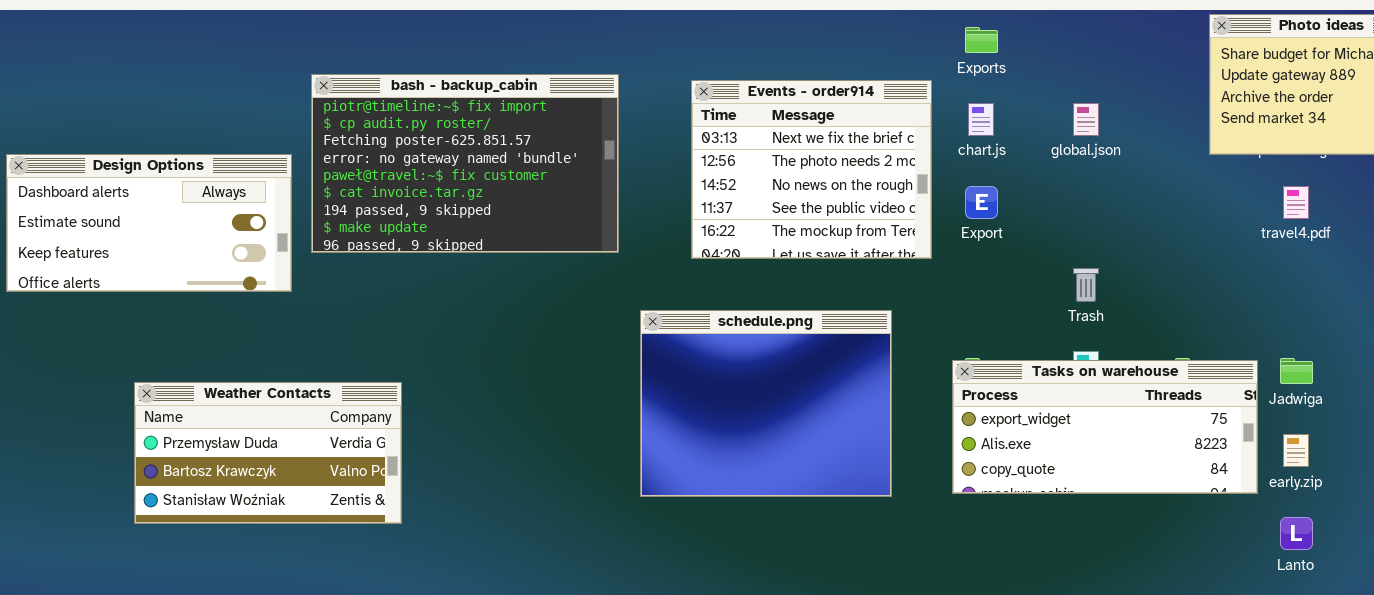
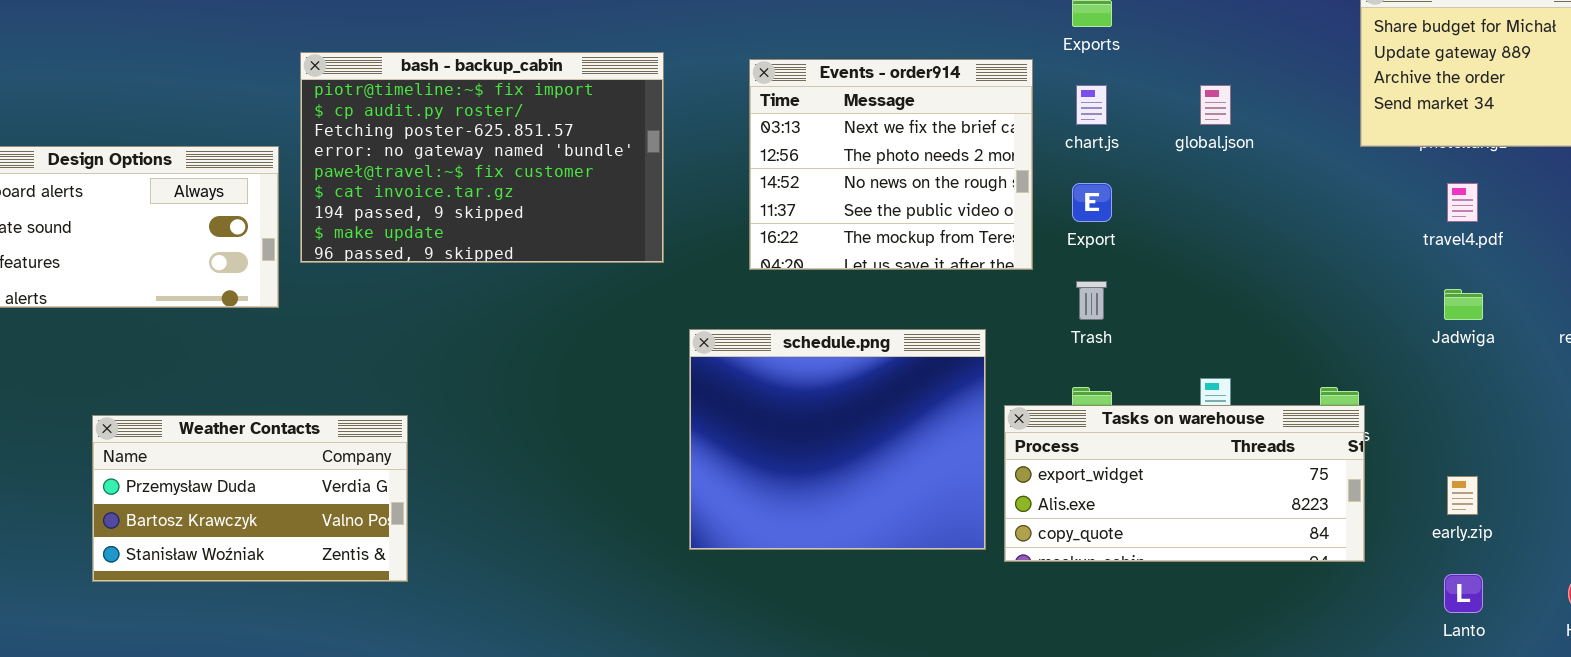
Trash: [1073,268,1099,302] -> [1076,281,1107,320], moved
Jadwiga: [1280,358,1313,384] -> [1444,289,1483,320], moved
Tasks on warehouse: [952,360,1258,494] -> [1004,405,1365,562], moved

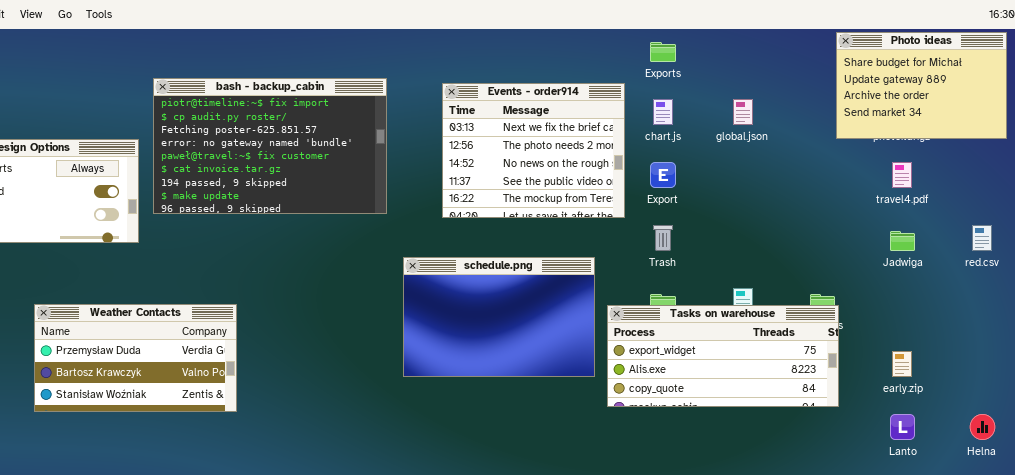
schedule.png: [689,329,986,550] -> [403,257,595,377], resized
Weather Contacts: [92,415,408,582] -> [34,304,237,412], moved

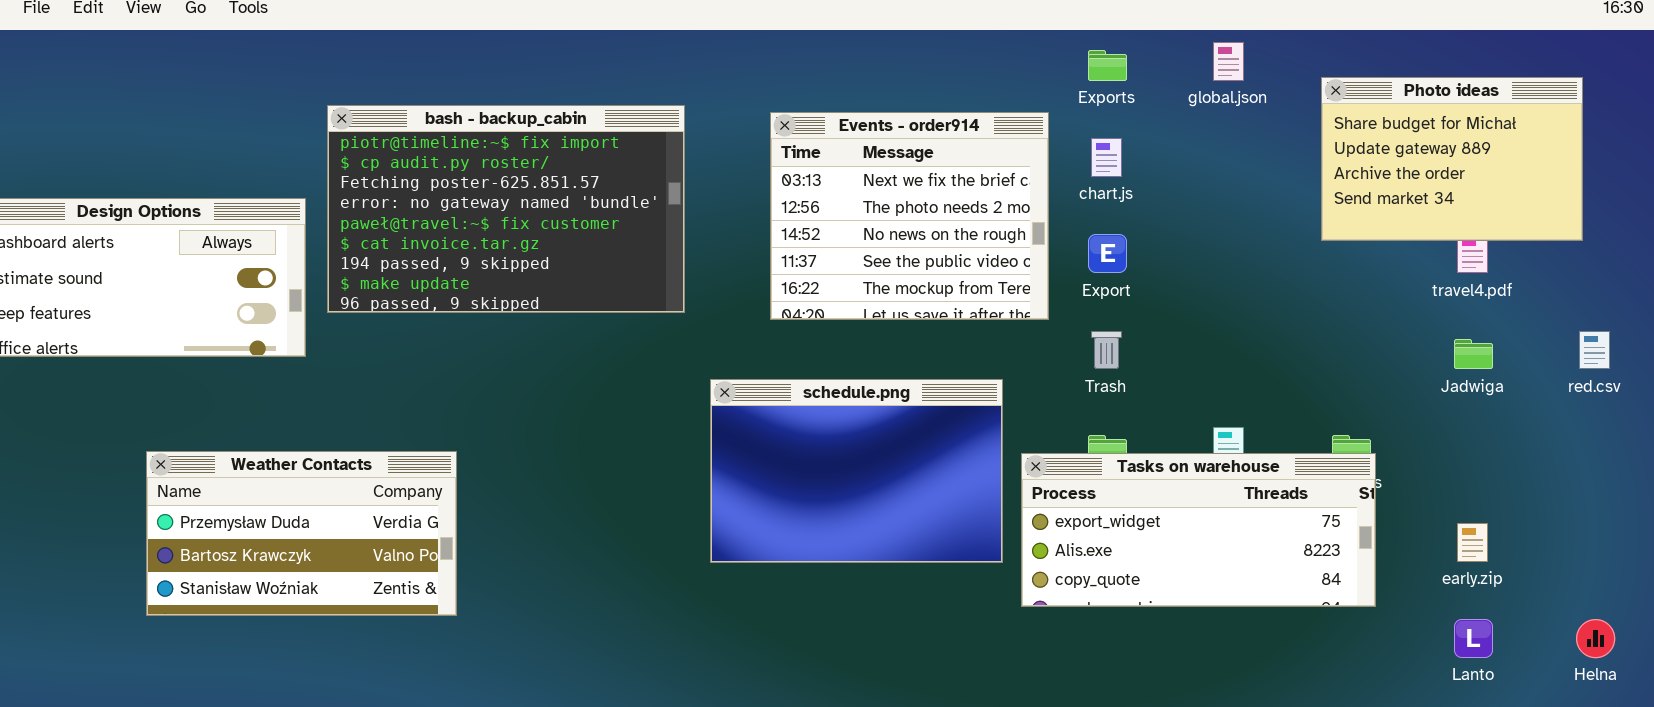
Photo ideas: [836,32,1007,139] -> [1321,77,1583,241], moved
global.json: [733,99,753,125] -> [1213,42,1244,81], moved

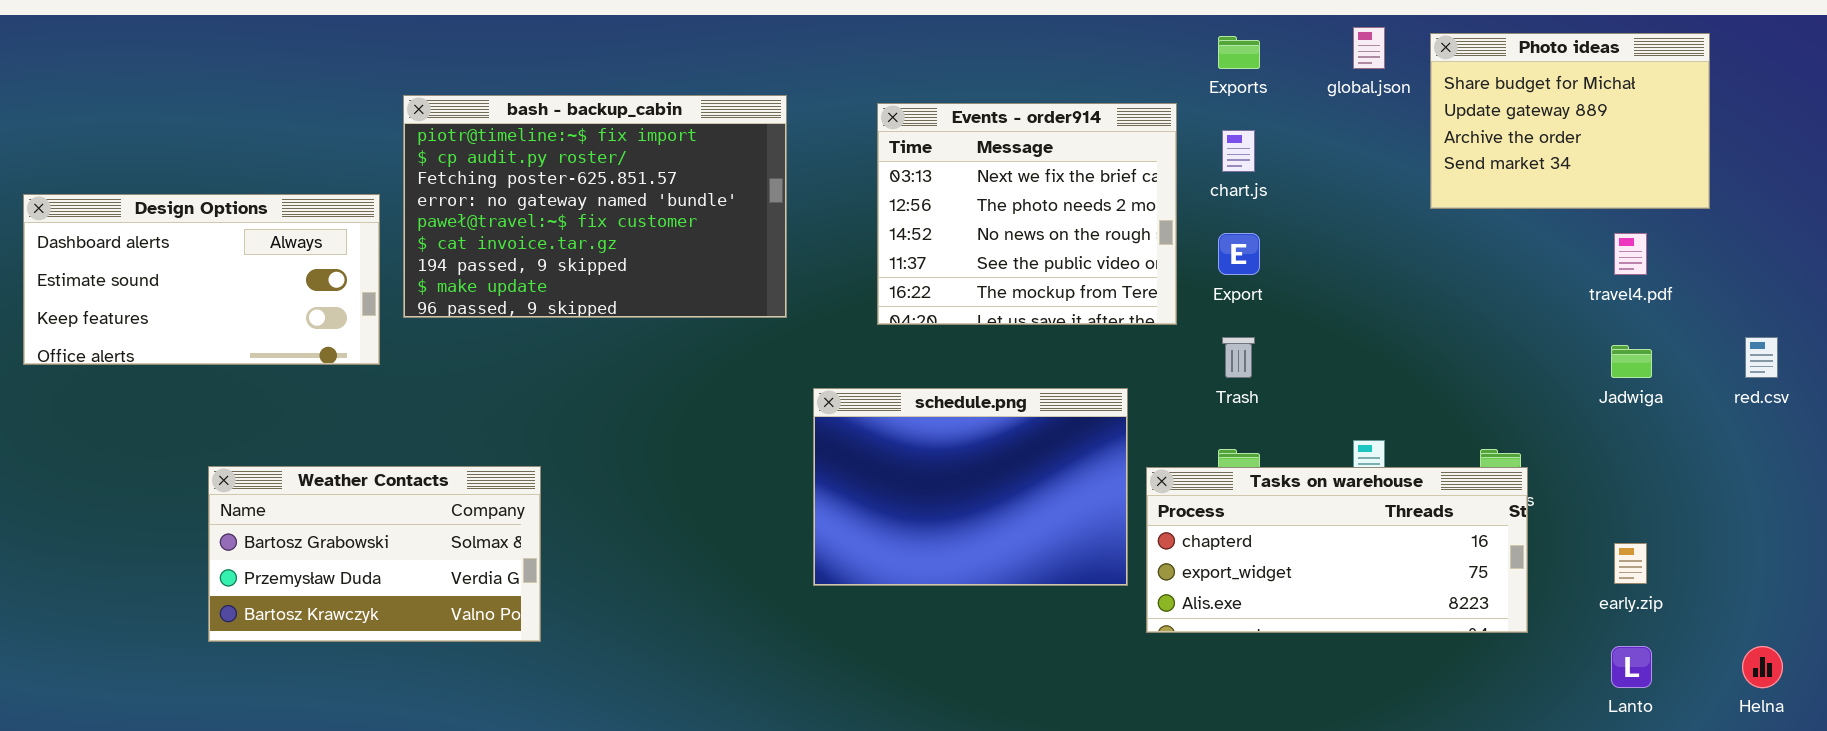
Photo ideas: [1321,77,1583,241] -> [1430,33,1710,209], moved
Weather Contacts: [146,451,457,616] -> [208,466,541,642], scrolled up 1 row
Tasks on warehouse: [1021,453,1376,607] -> [1146,467,1528,633], scrolled up 1 row

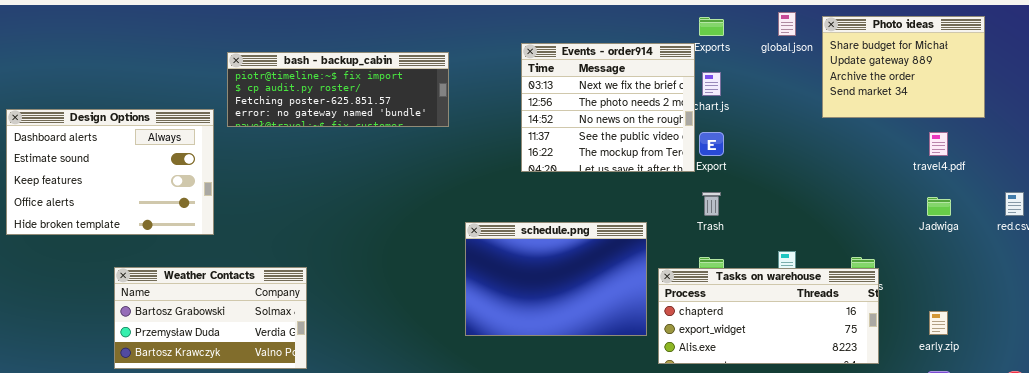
bash - backup_cabin: [403,95,787,318] -> [227,52,449,127], resized
Events - order914: [877,103,1177,325] -> [521,43,695,172], moved
Design Options: [23,194,380,365] -> [6,109,214,235], resized

